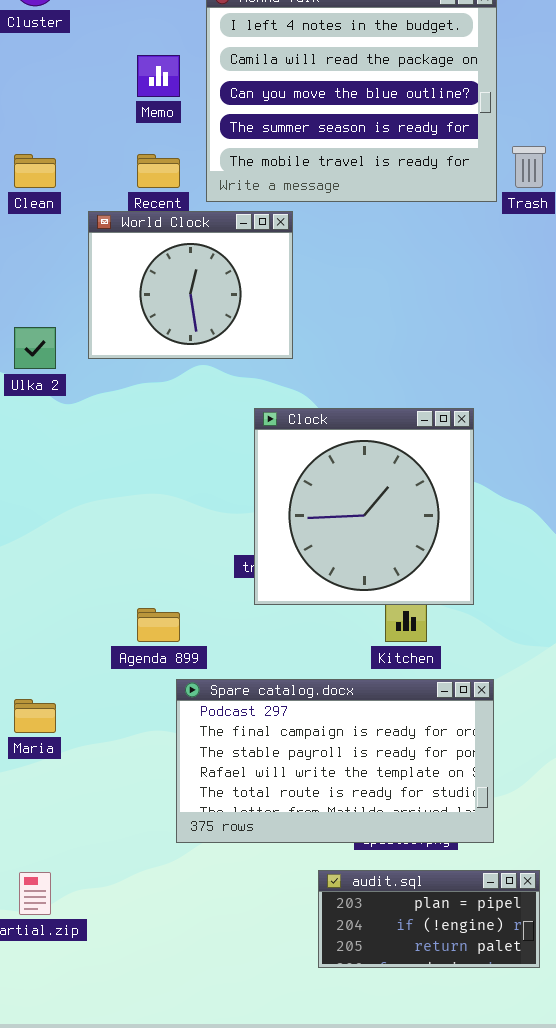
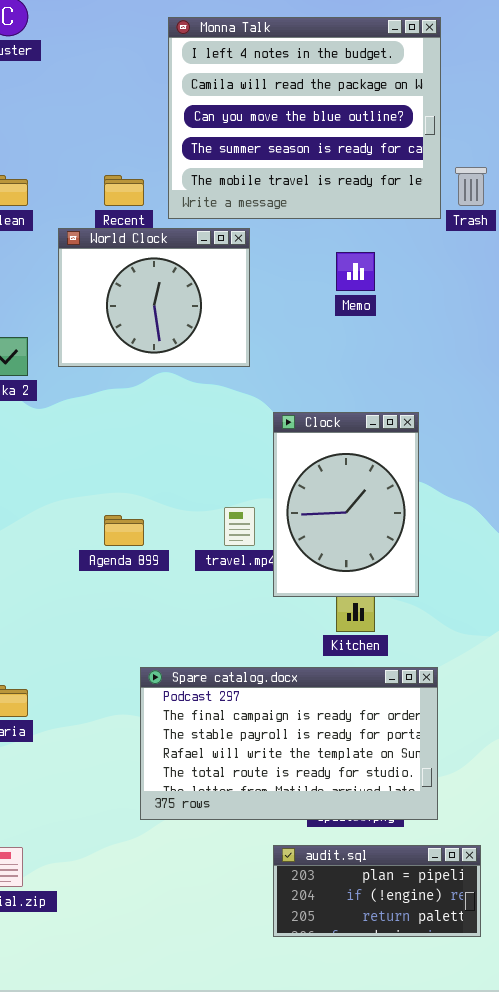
Memo: [137,55,180,97] -> [336,252,375,291], moved
Clock: [254,408,474,605] -> [273,412,419,597], resized
Agenda 899: [137,608,180,642] -> [104,515,144,546], moved

